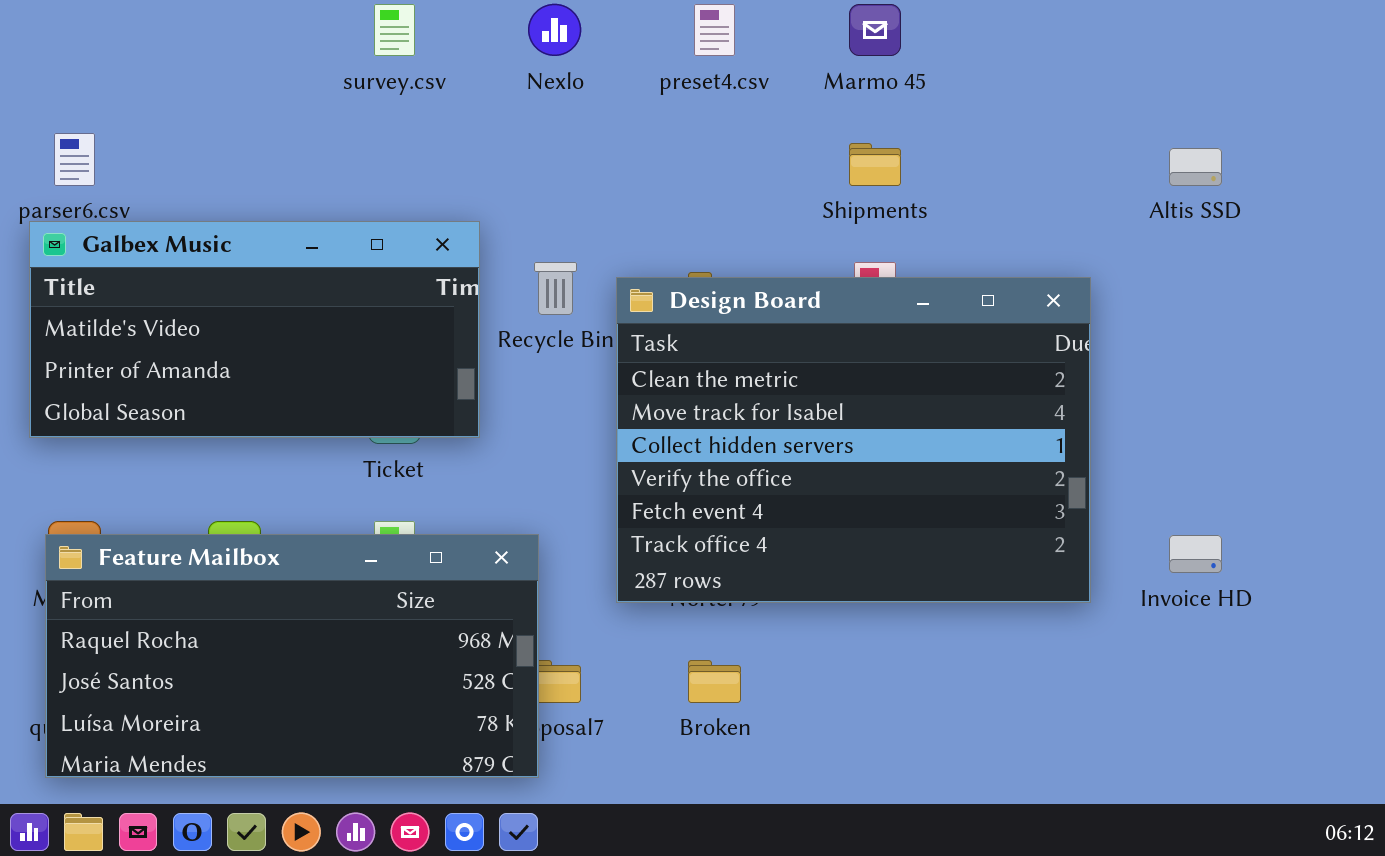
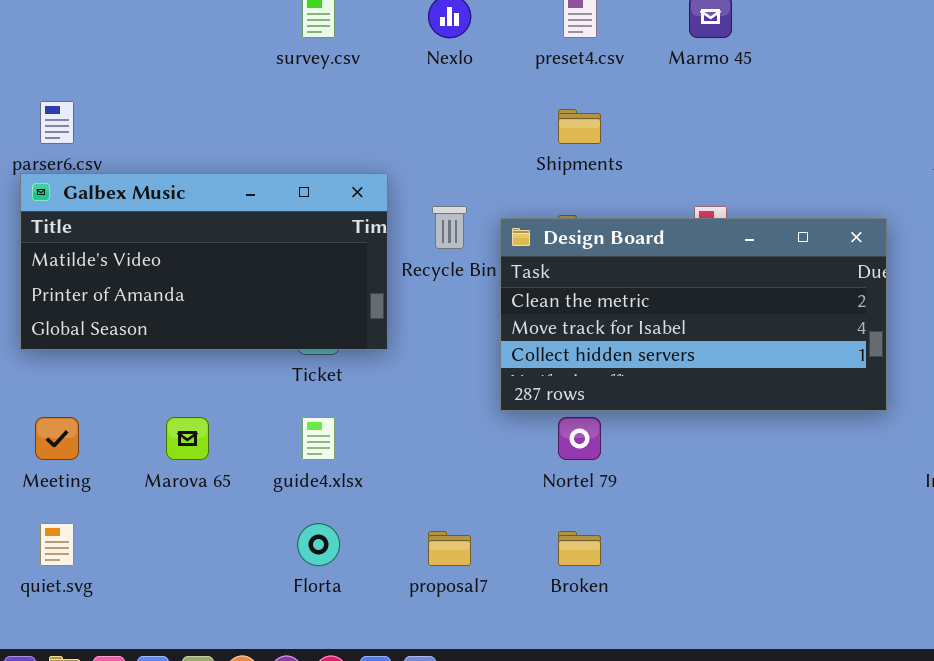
Shipments: [849,143,901,186] -> [558,109,601,144], moved
Design Board: [616,277,1091,603] -> [500,218,887,411], resized
Feature Mailbox: [45,534,539,778] -> none, closed

